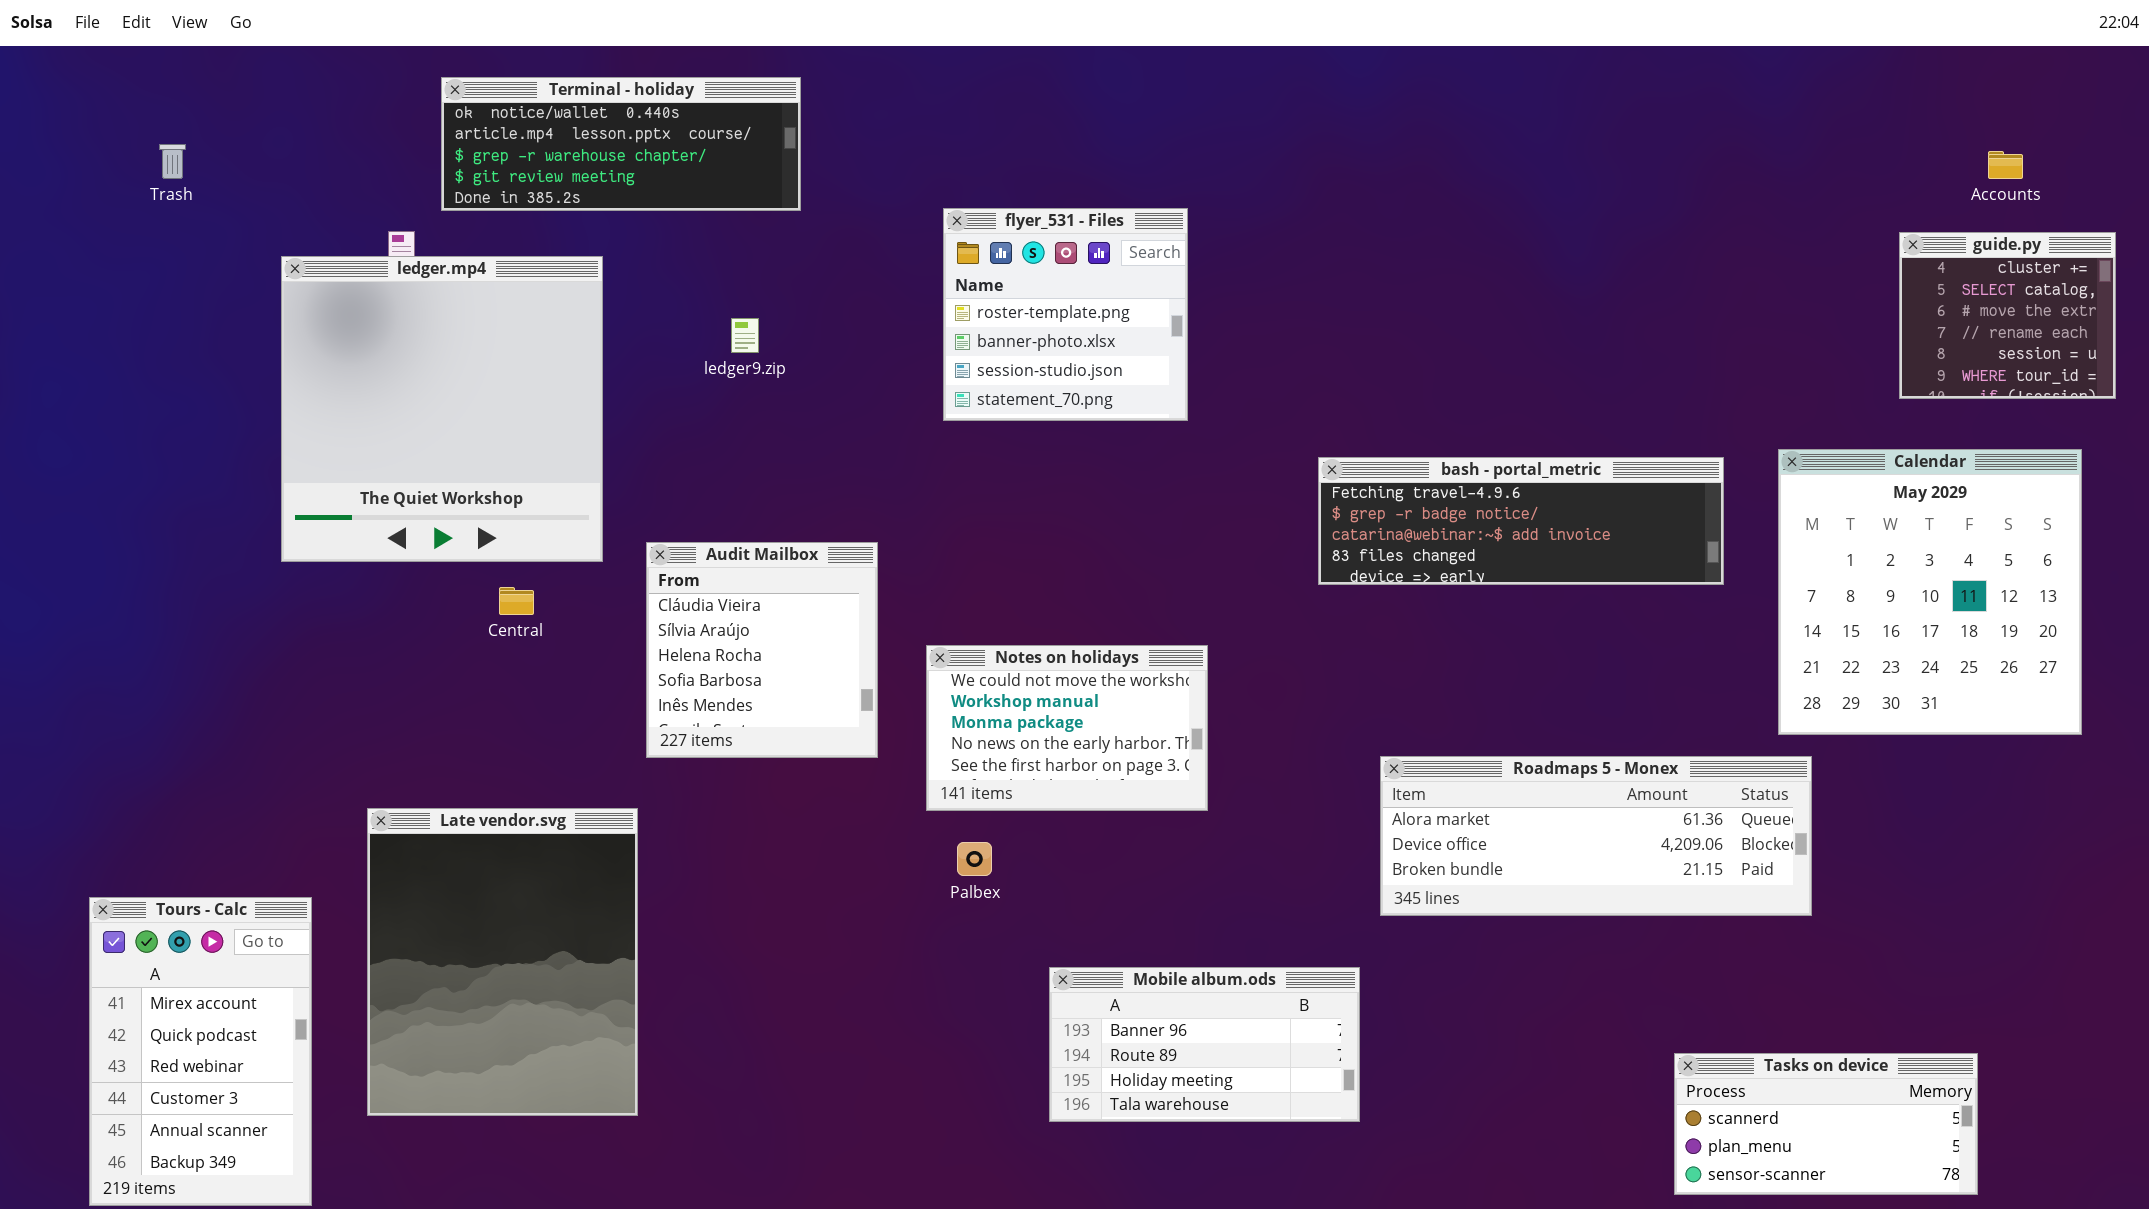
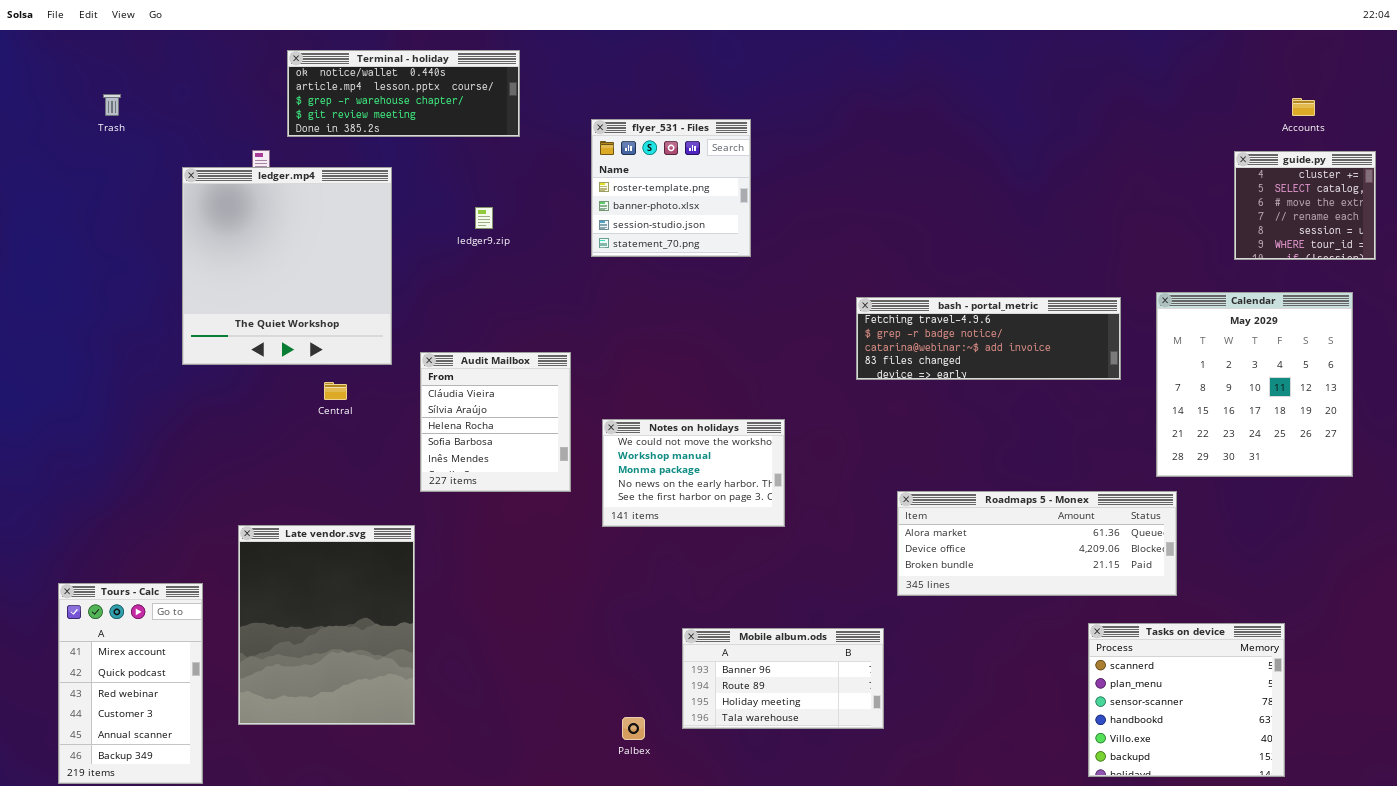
flyer_531 - Files: [943,208,1188,421] -> [591,119,751,257], moved
Palbex: [957,842,992,876] -> [622,717,645,740], moved
Tasks on device: [1674,1053,1978,1195] -> [1088,623,1285,777], resized

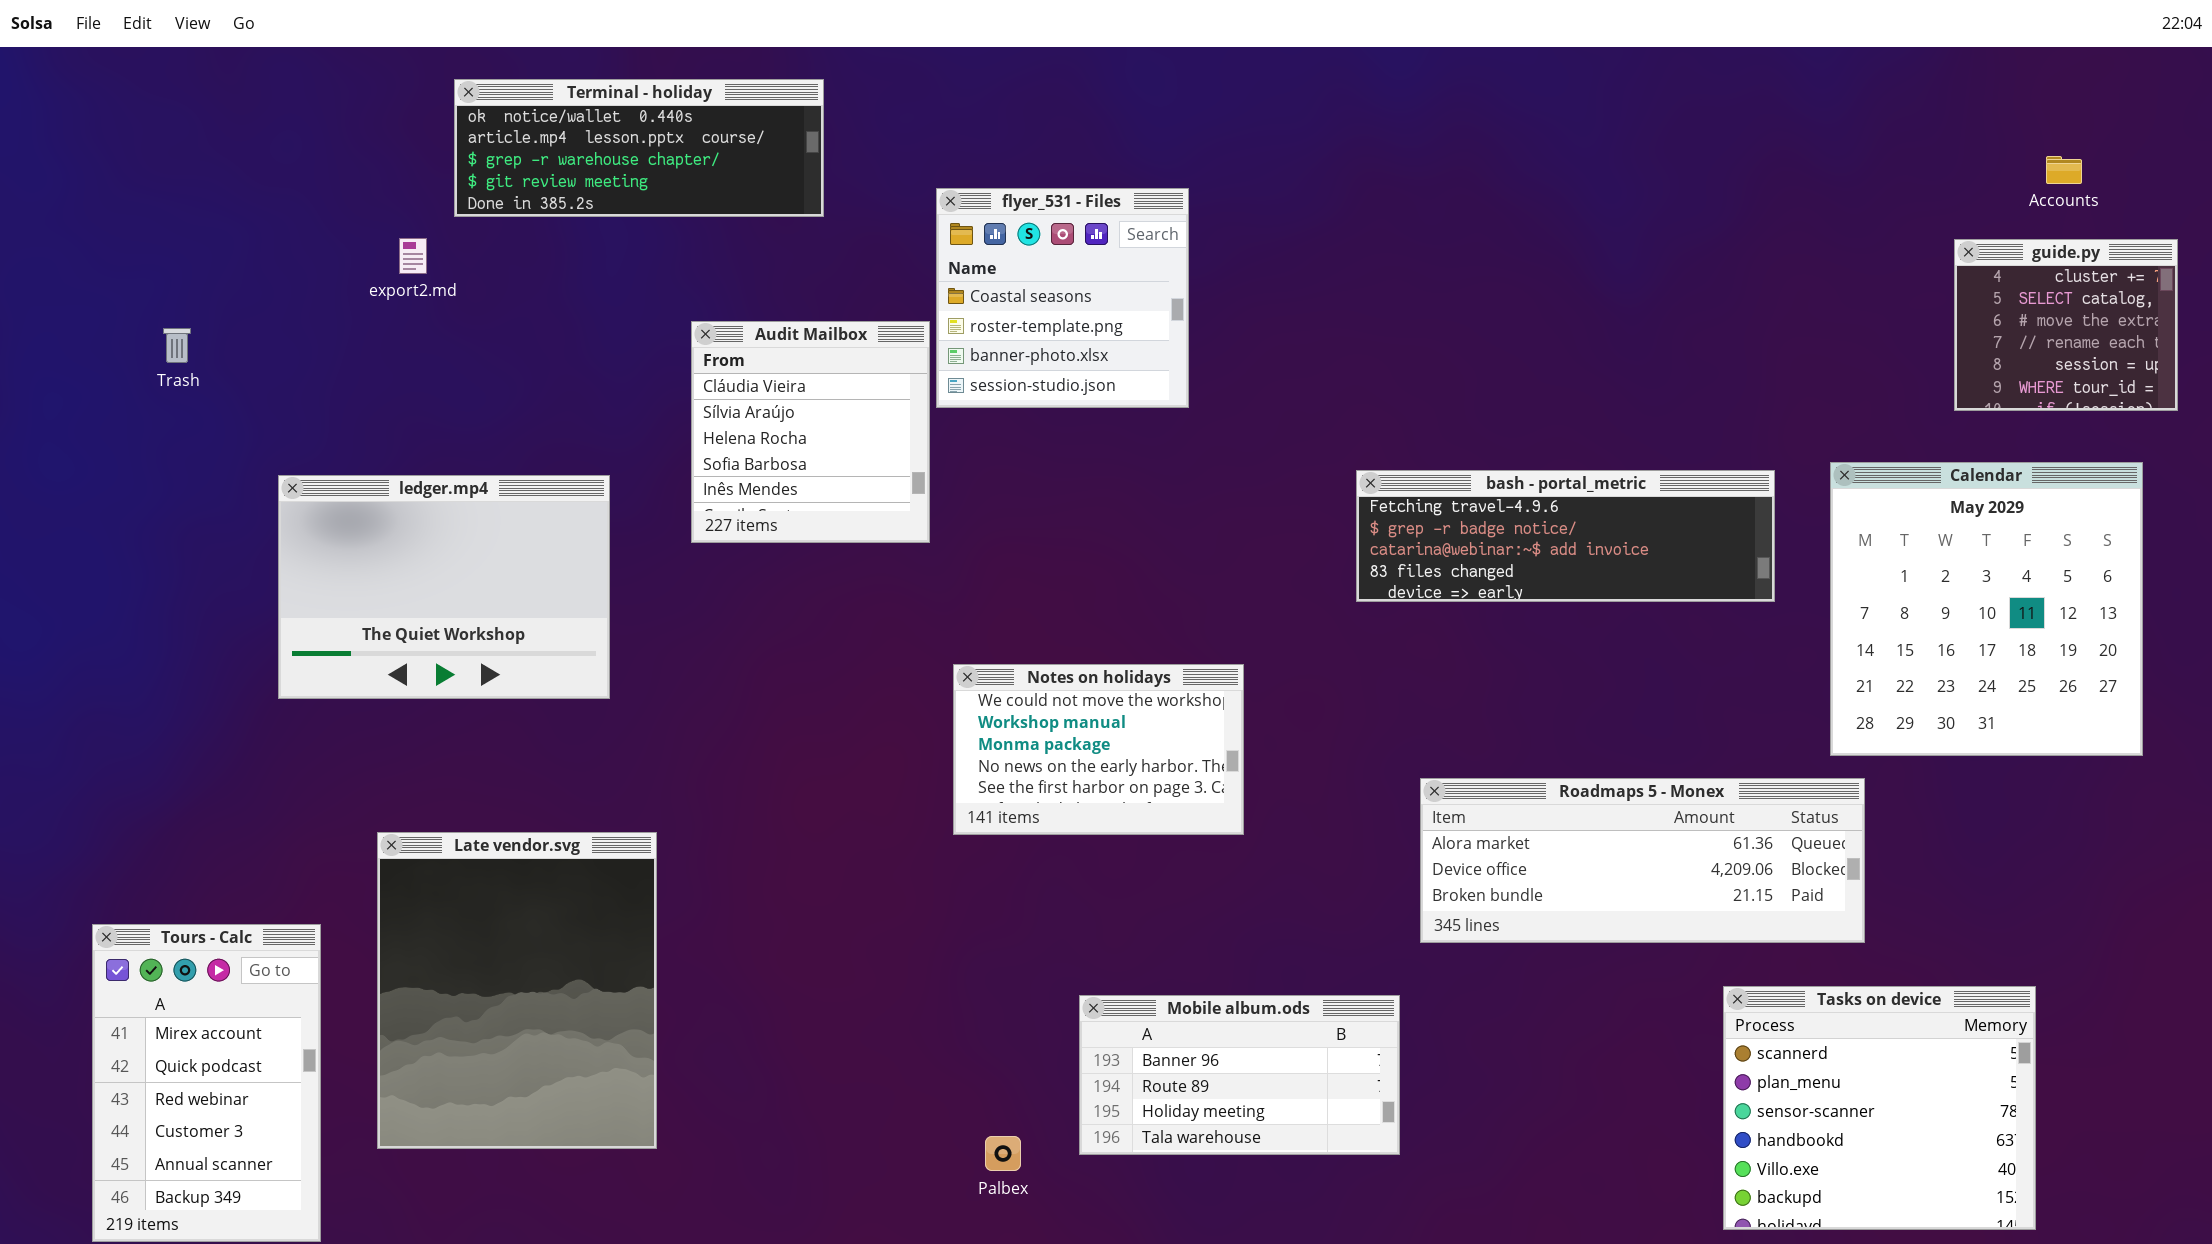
Trash: [103,94,121,116] -> [163,328,191,363], moved
flyer_531 - Files: [591,119,751,257] -> [936,188,1189,408], scrolled up 1 row
ledger.mp4: [182,167,392,365] -> [278,475,610,699], moved, resized
Audit Mailbox: [420,352,571,492] -> [691,321,930,543], moved

